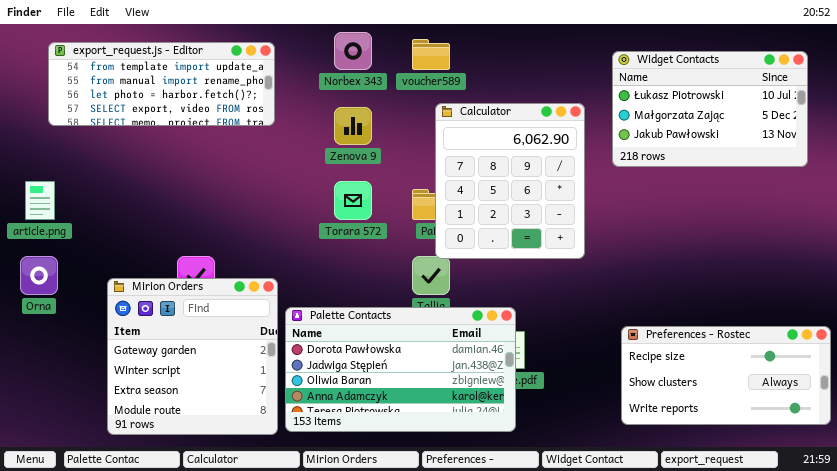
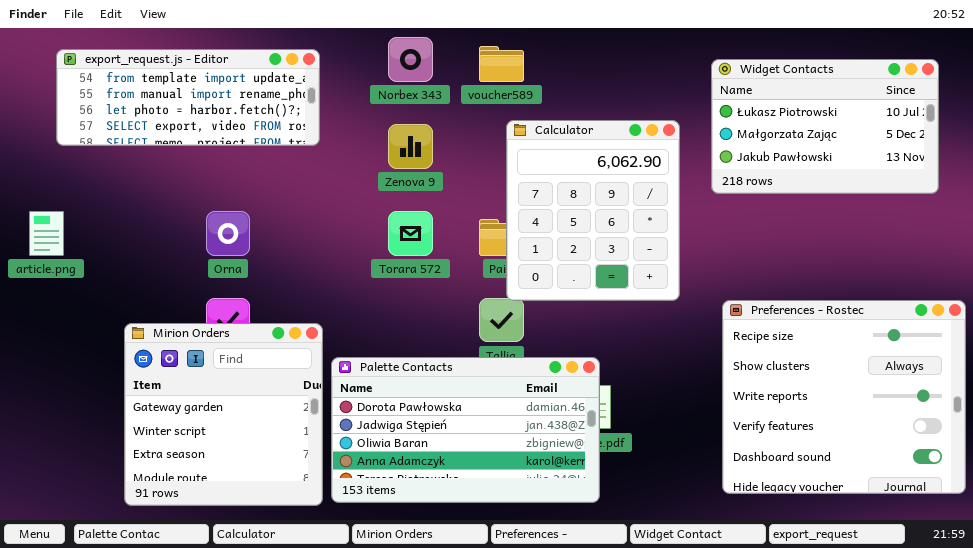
Orna: [20,256,58,295] -> [206,211,250,256], moved
Preferences - Rostec: [621,326,831,425] -> [722,300,966,494], resized

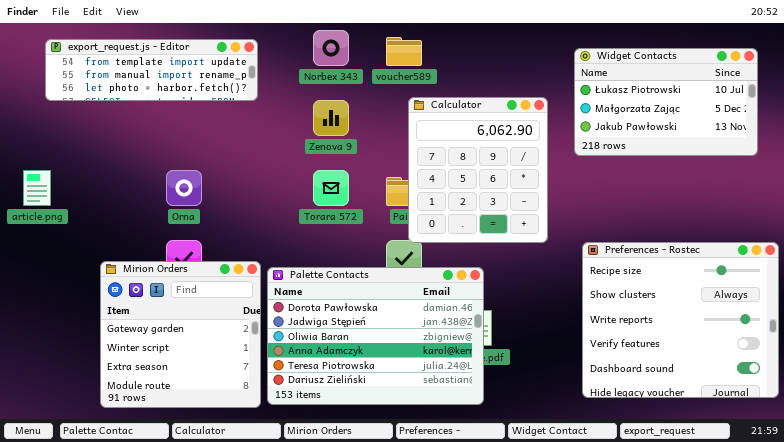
export_request.js - Editor: [56,49,320,146] -> [45,39,258,101], resized
Palette Contacts: [331,357,600,503] -> [267,267,484,405], resized

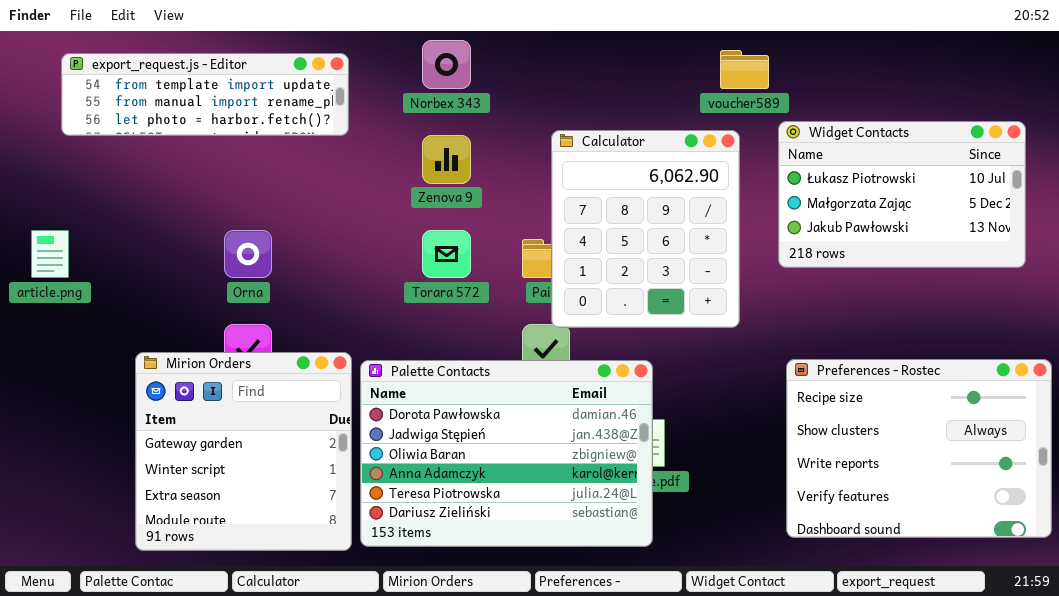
voucher589: [386,37,422,66] -> [720,50,769,89], moved
Widget Contacts: [574,48,758,156] -> [778,121,1026,268], moved
Preferences - Rostec: [582,242,779,398] -> [786,359,1052,538], resized

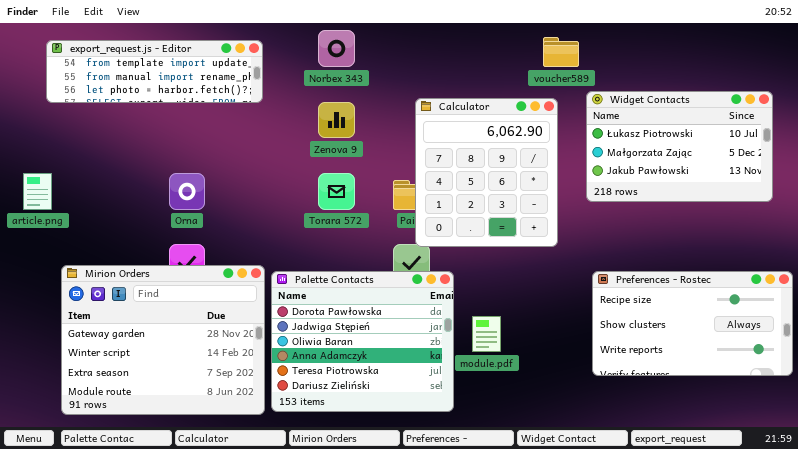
Mirion Orders: [135,352,352,551] -> [61,265,265,415], resized
Preferences - Rostec: [786,359,1052,538] -> [592,271,793,376], resized
Palette Contacts: [360,360,653,547] -> [271,271,454,412], resized

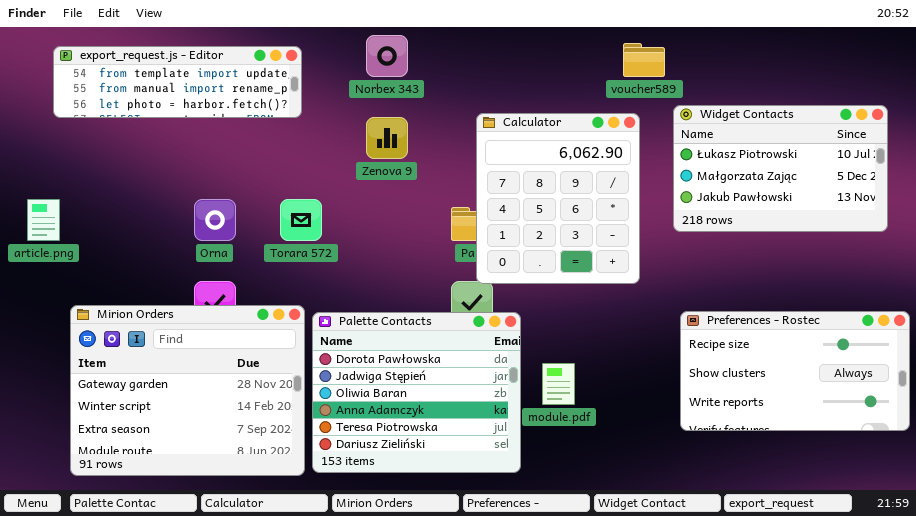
Torara 572: [318,173,355,210] -> [280,199,322,241], moved

